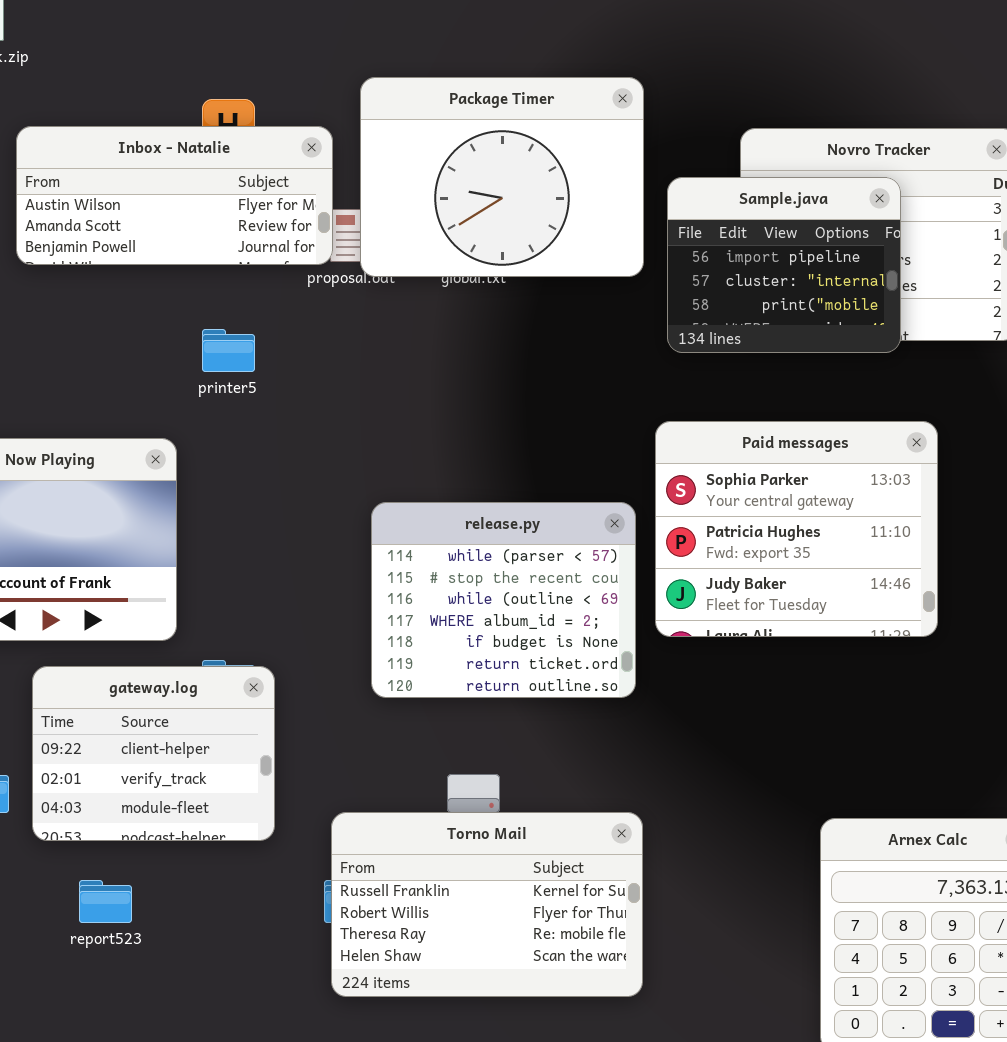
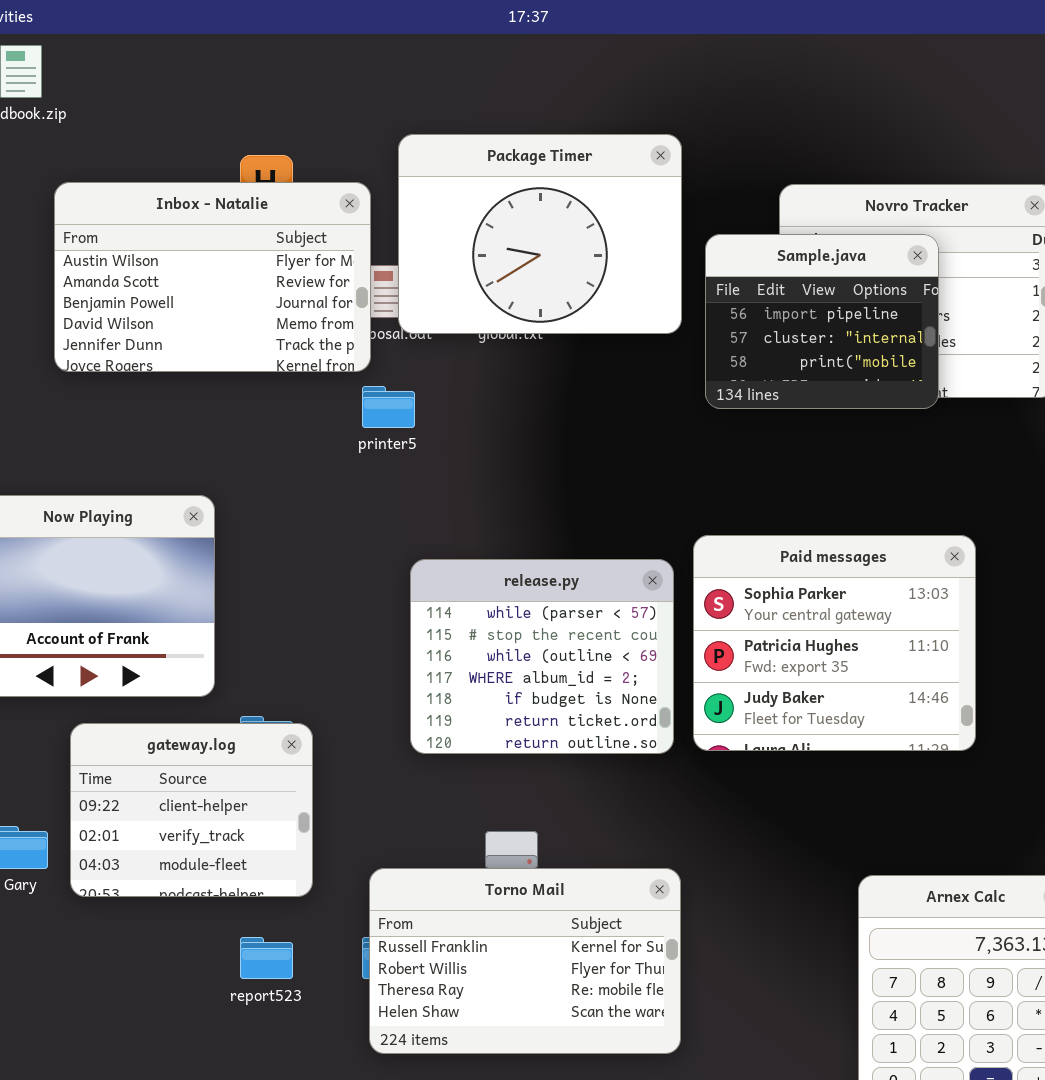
Inbox - Natalie: [16,126,333,265] -> [54,182,371,372], resized
printer5: [202,329,255,372] -> [362,386,415,428], moved
Paid messages: [655,421,938,637] -> [693,535,976,751], moved
report523: [79,880,132,923] -> [240,937,293,979], moved

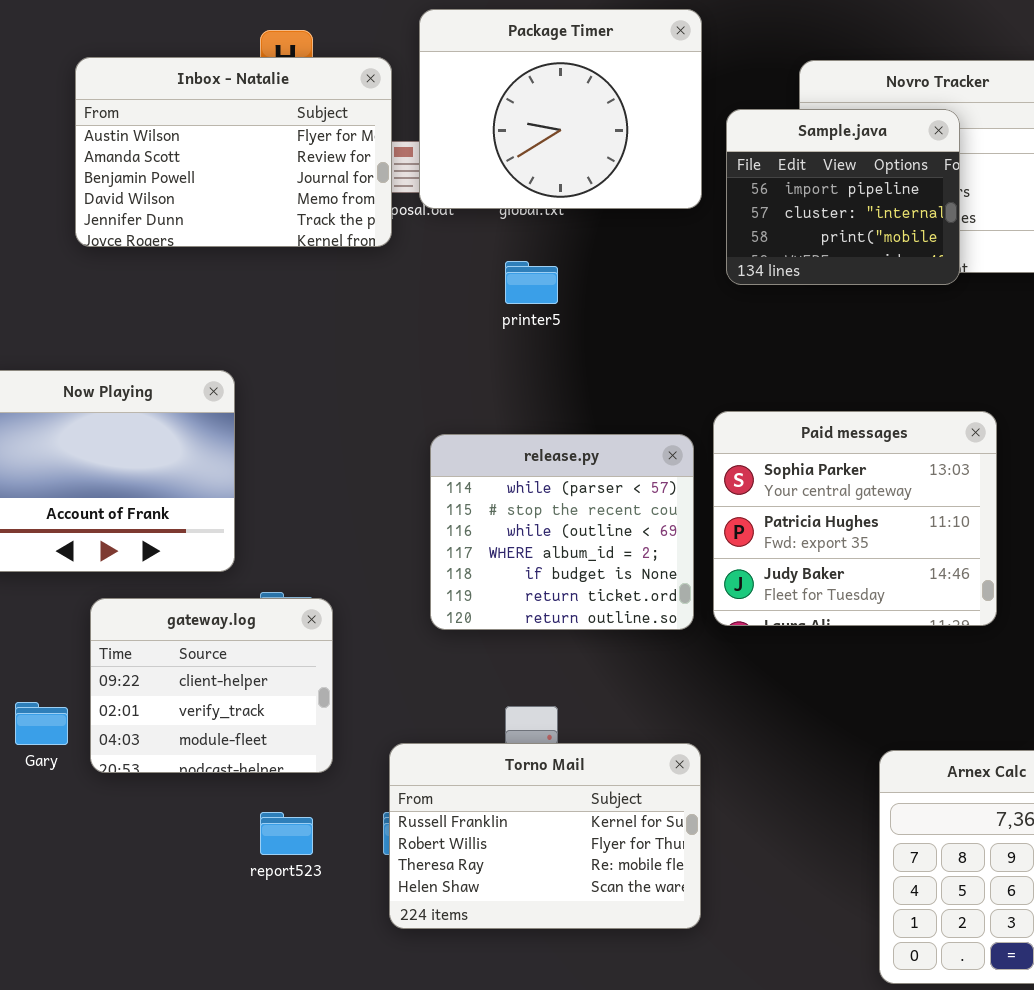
printer5: [362,386,415,428] -> [505,261,558,304], moved

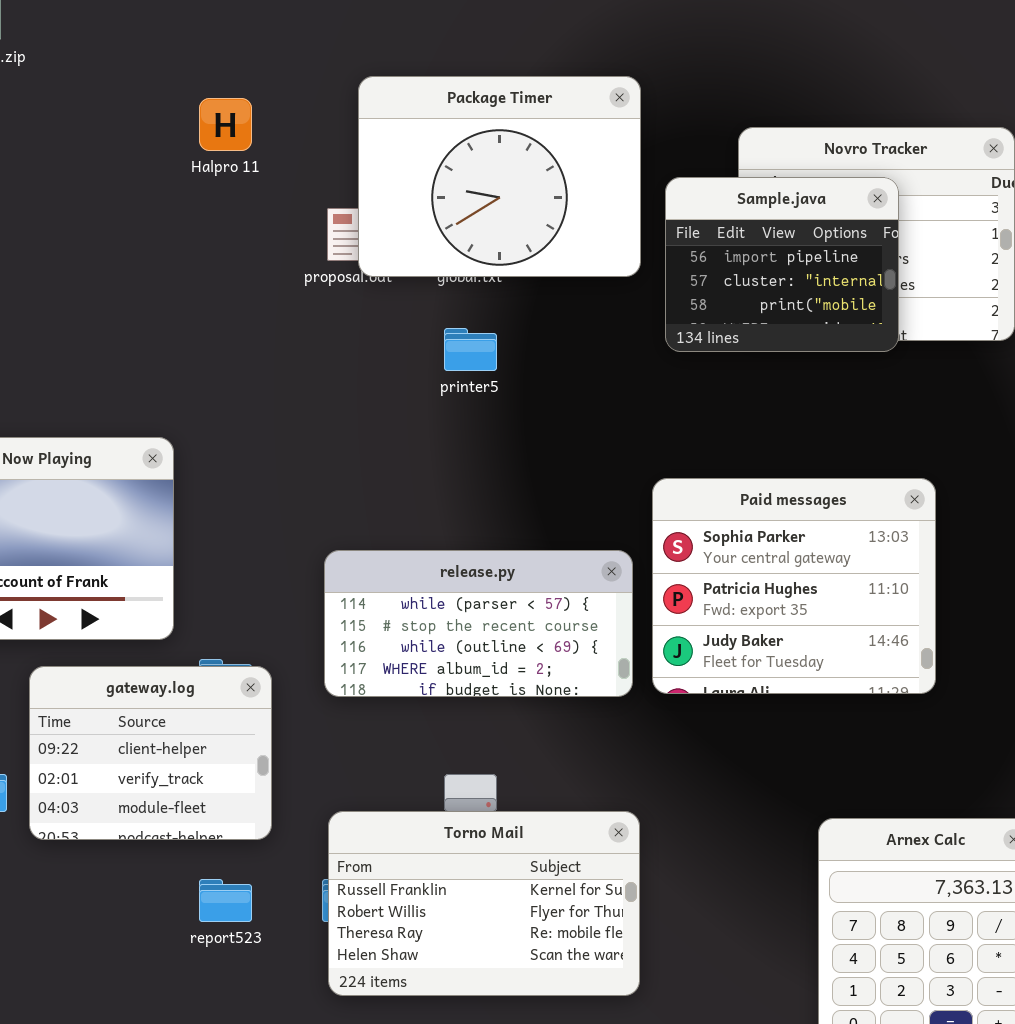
Inbox - Natalie: [75,57,392,247] -> none, closed
release.py: [430,434,694,630] -> [324,550,633,697], resized

